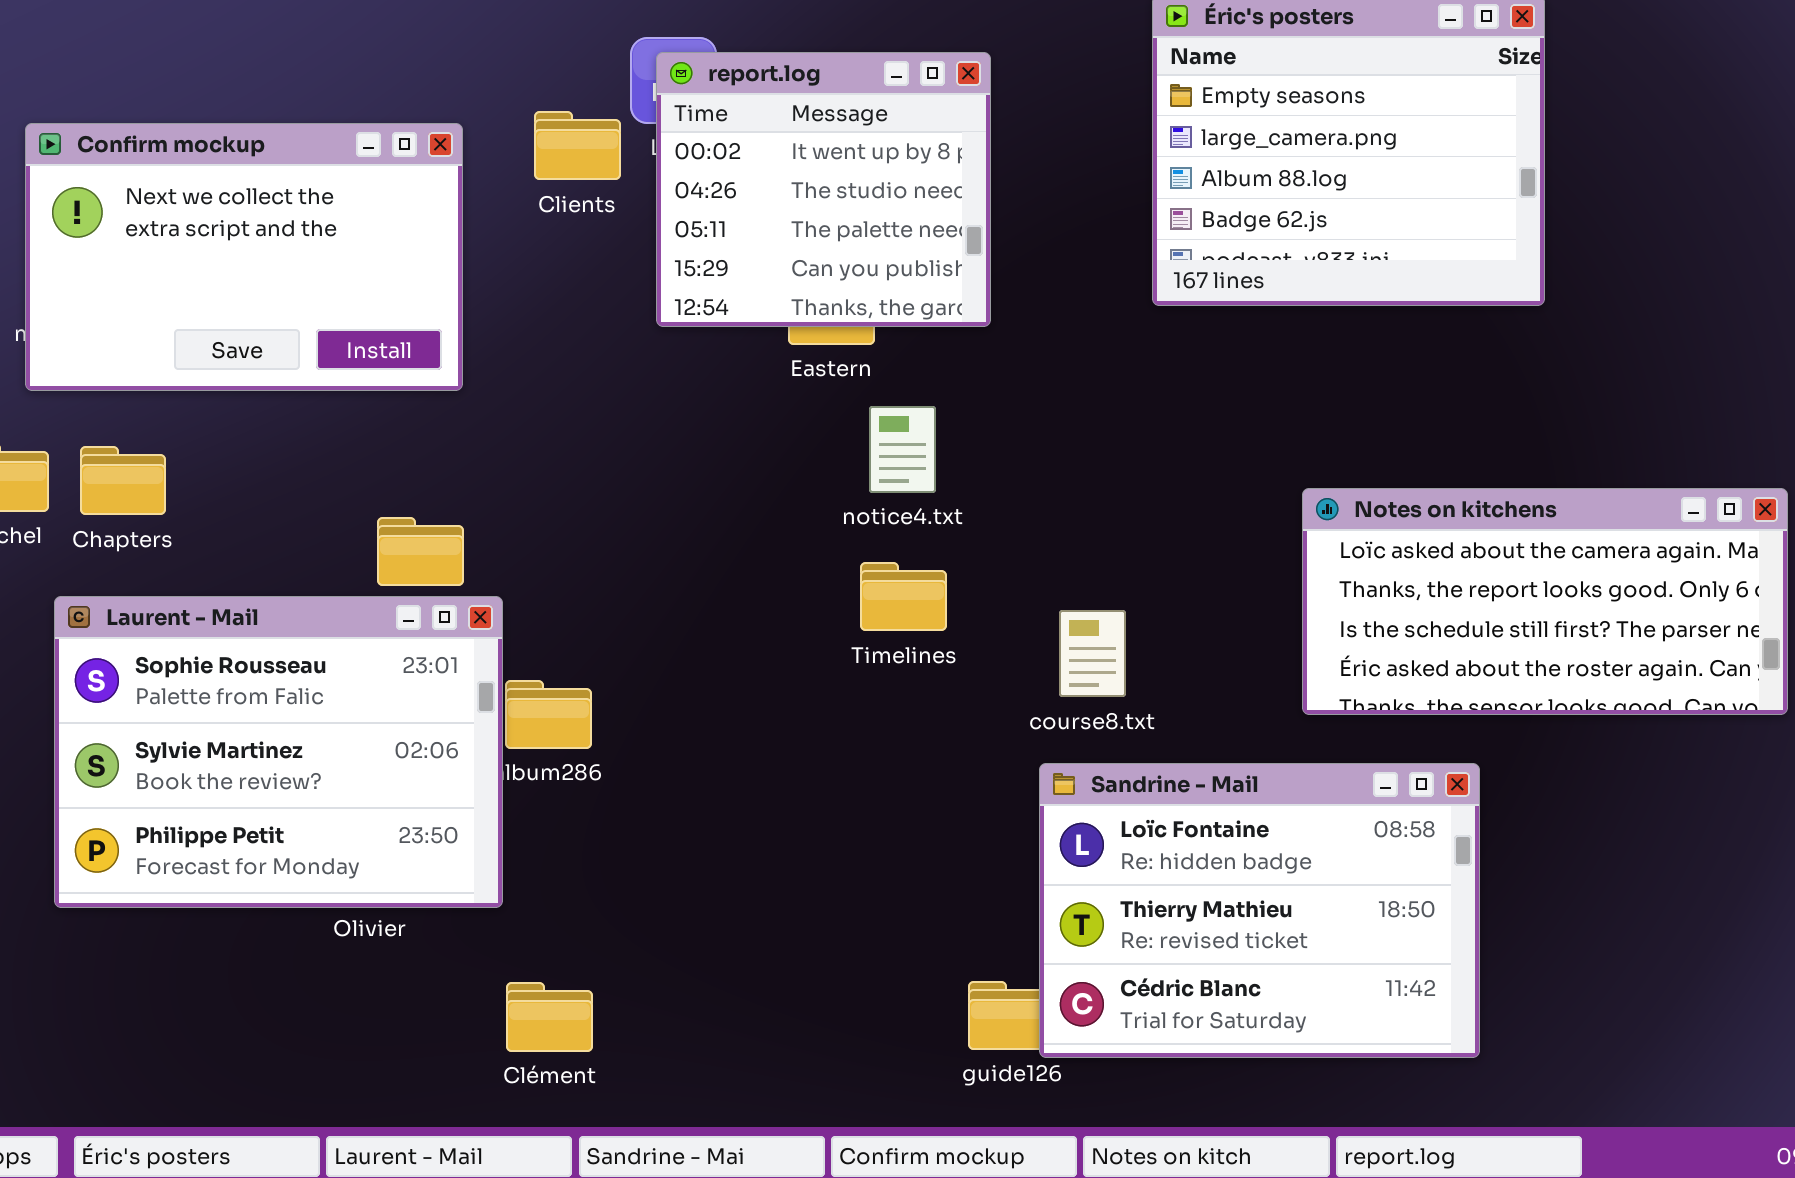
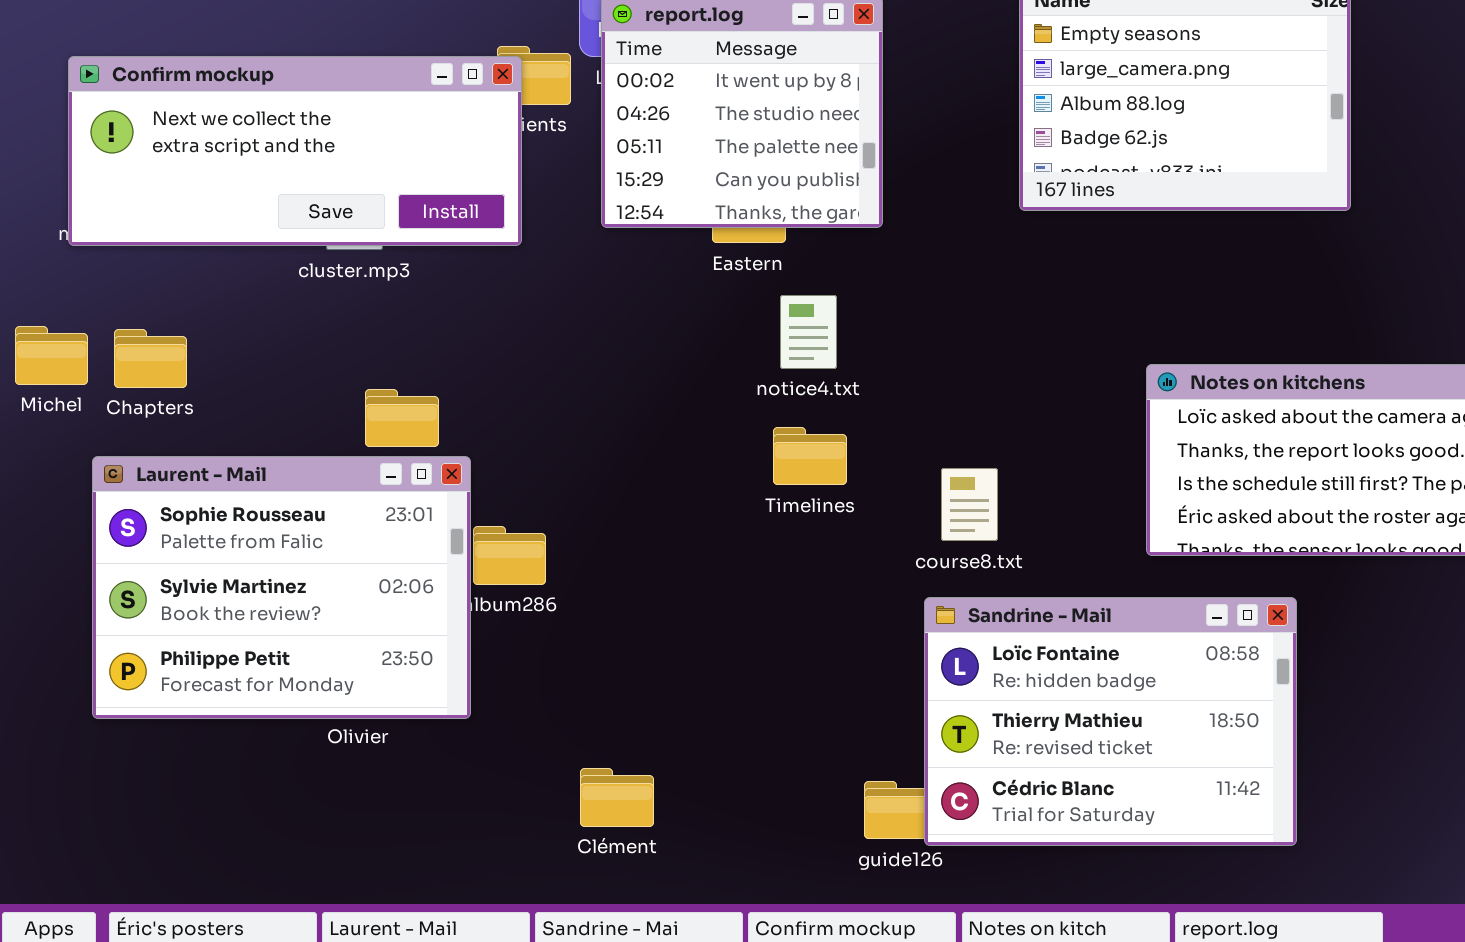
Confirm mockup: [25,123,463,391] -> [68,56,522,246], resized
Clément: [506,982,593,1052] -> [580,768,654,827], moved

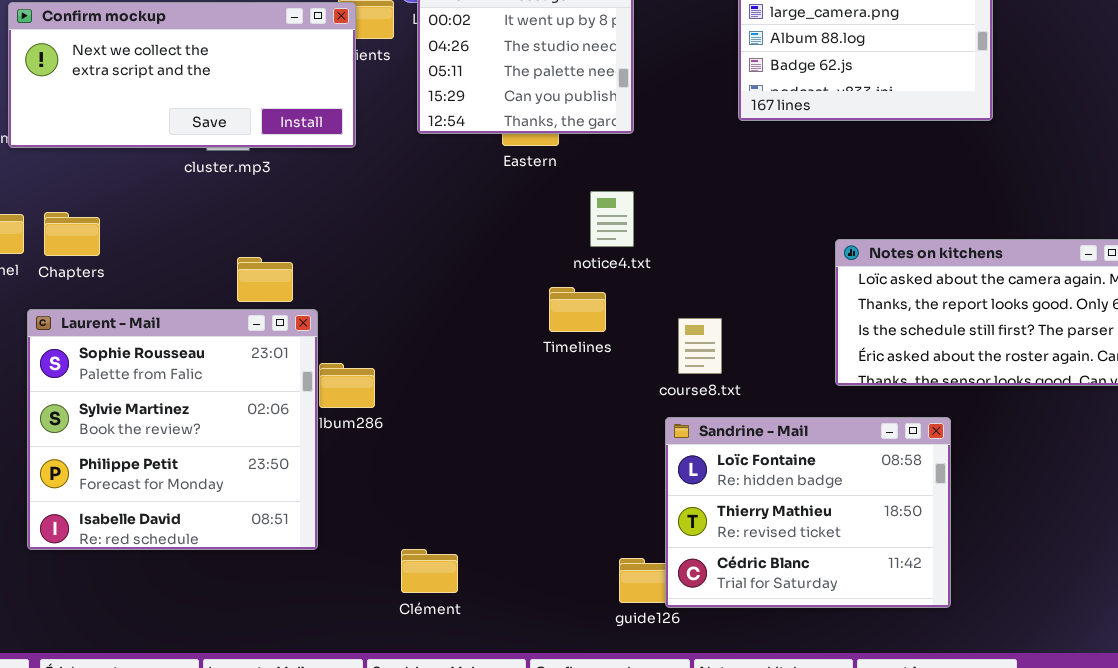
notice4.txt: [780,295,837,369] -> [590,191,634,247], moved
Laurent - Mail: [92,456,471,719] -> [27,309,318,550], resized

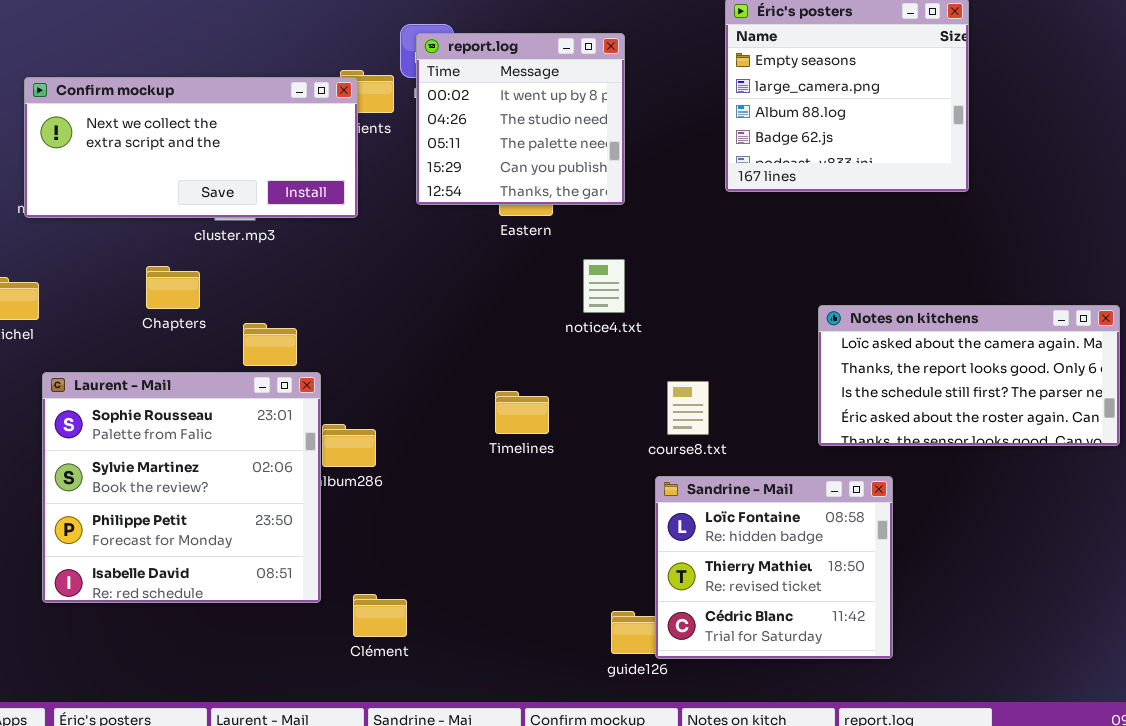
Chapters: [44,212,100,256] -> [146,266,200,309], moved
Timelines: [549,287,606,332] -> [495,391,549,434], moved
Sandrine - Mail: [665,417,951,608] -> [655,476,893,659], resized
Clément: [401,549,458,593] -> [353,594,407,637], moved

